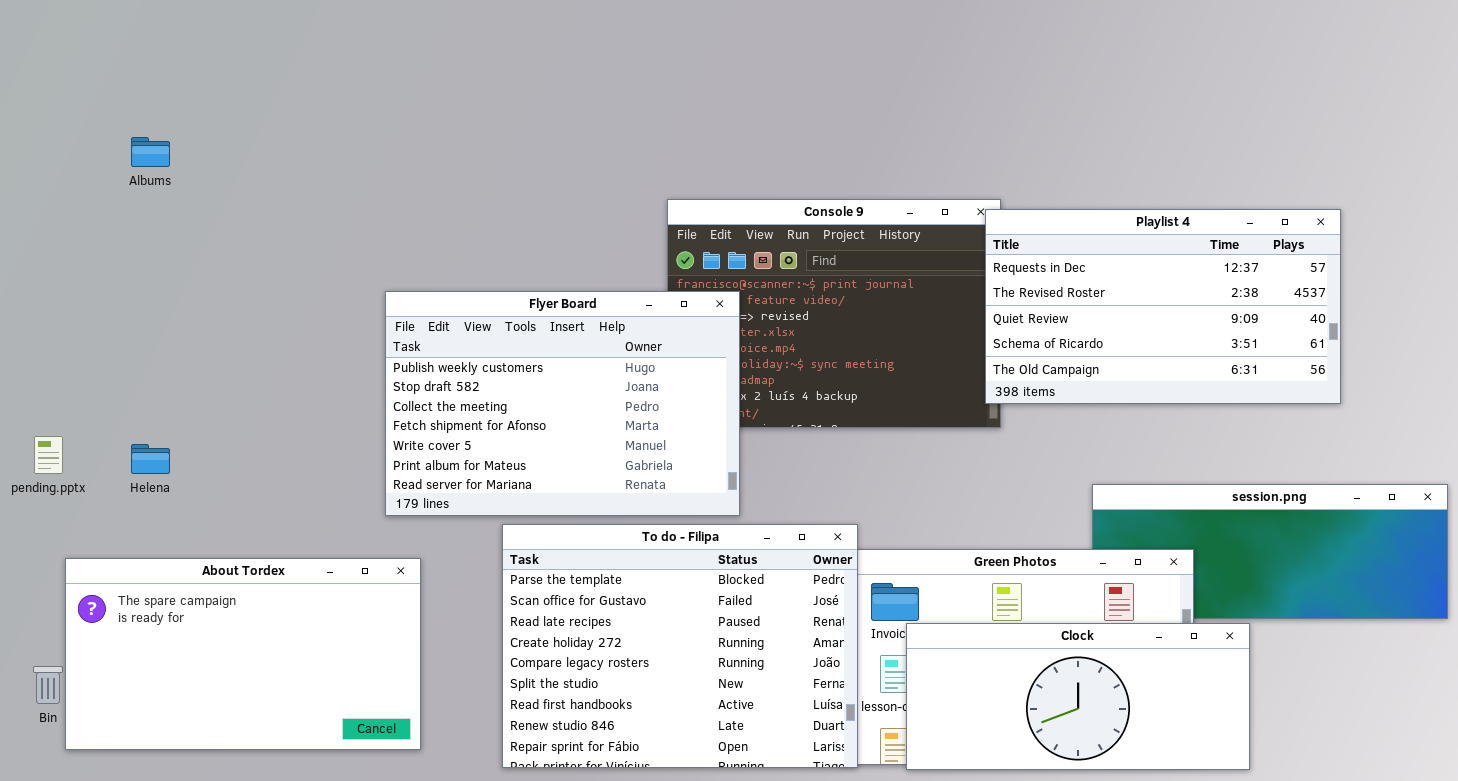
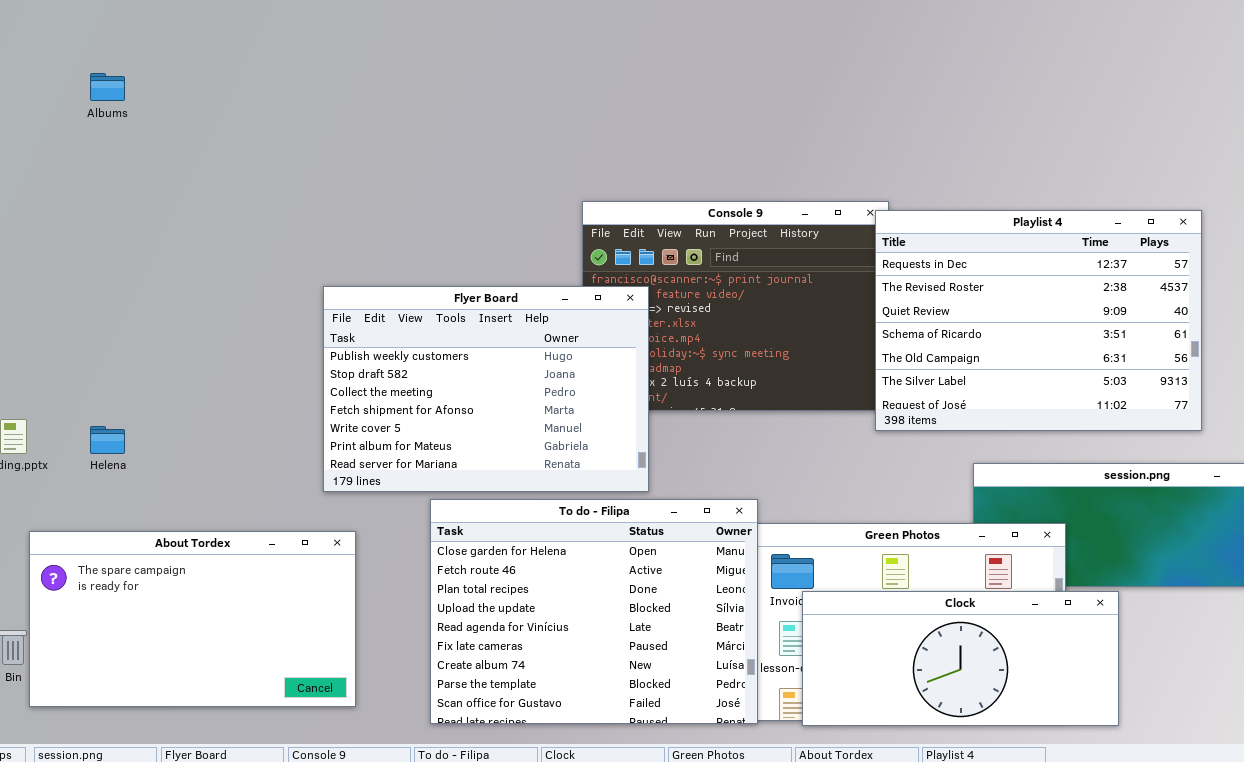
Albums: [131,137,170,167] -> [90,73,125,101], moved
Playlist 4: [985,209,1341,404] -> [875,210,1202,431], resized
To do - Filipa: [502,524,858,768] -> [430,499,758,724], scrolled up 7 rows

